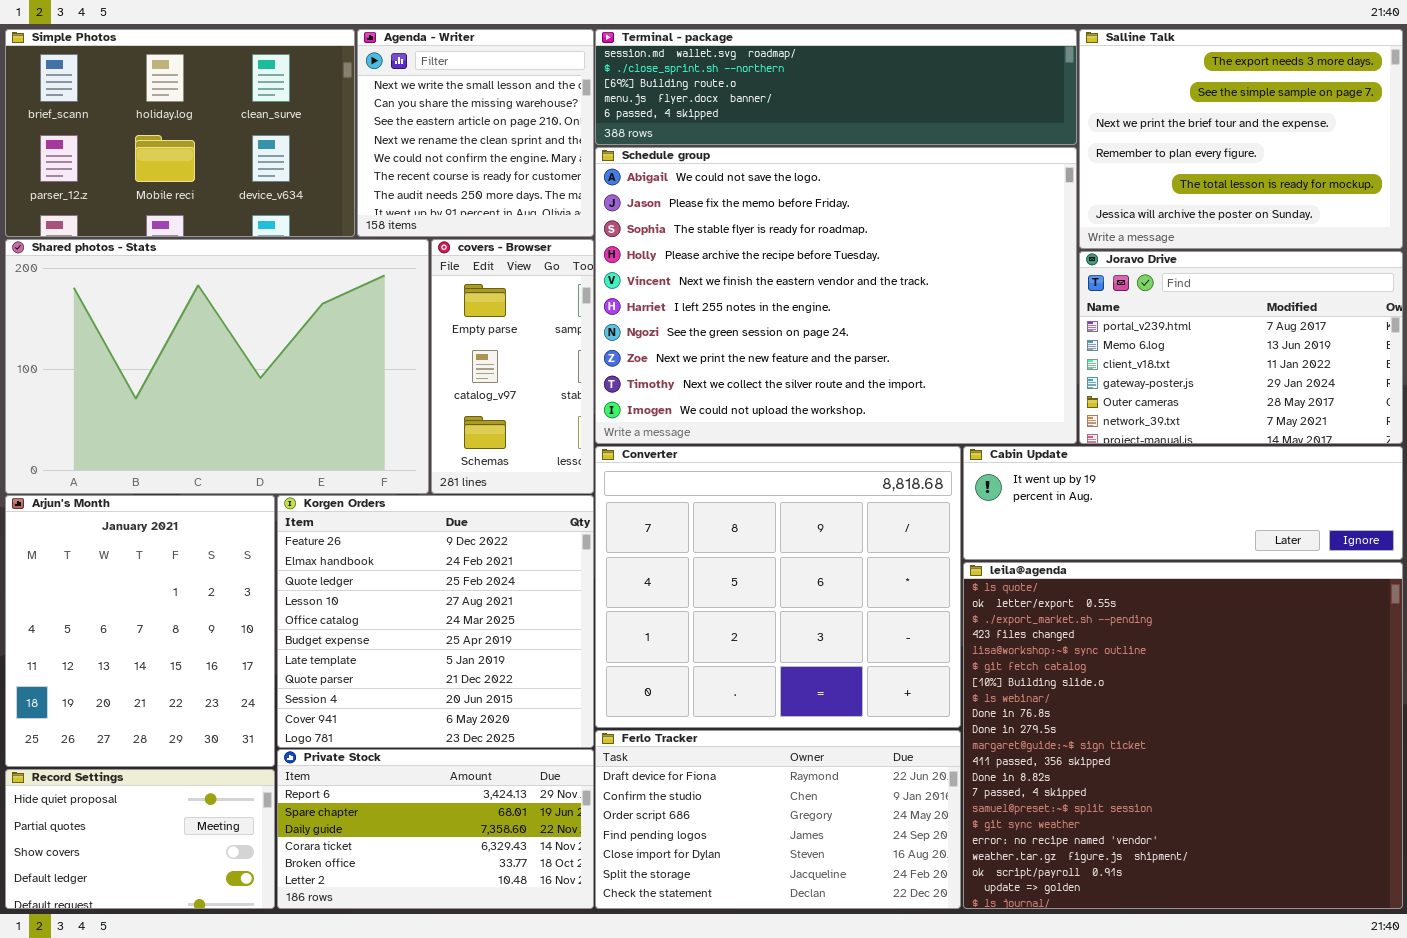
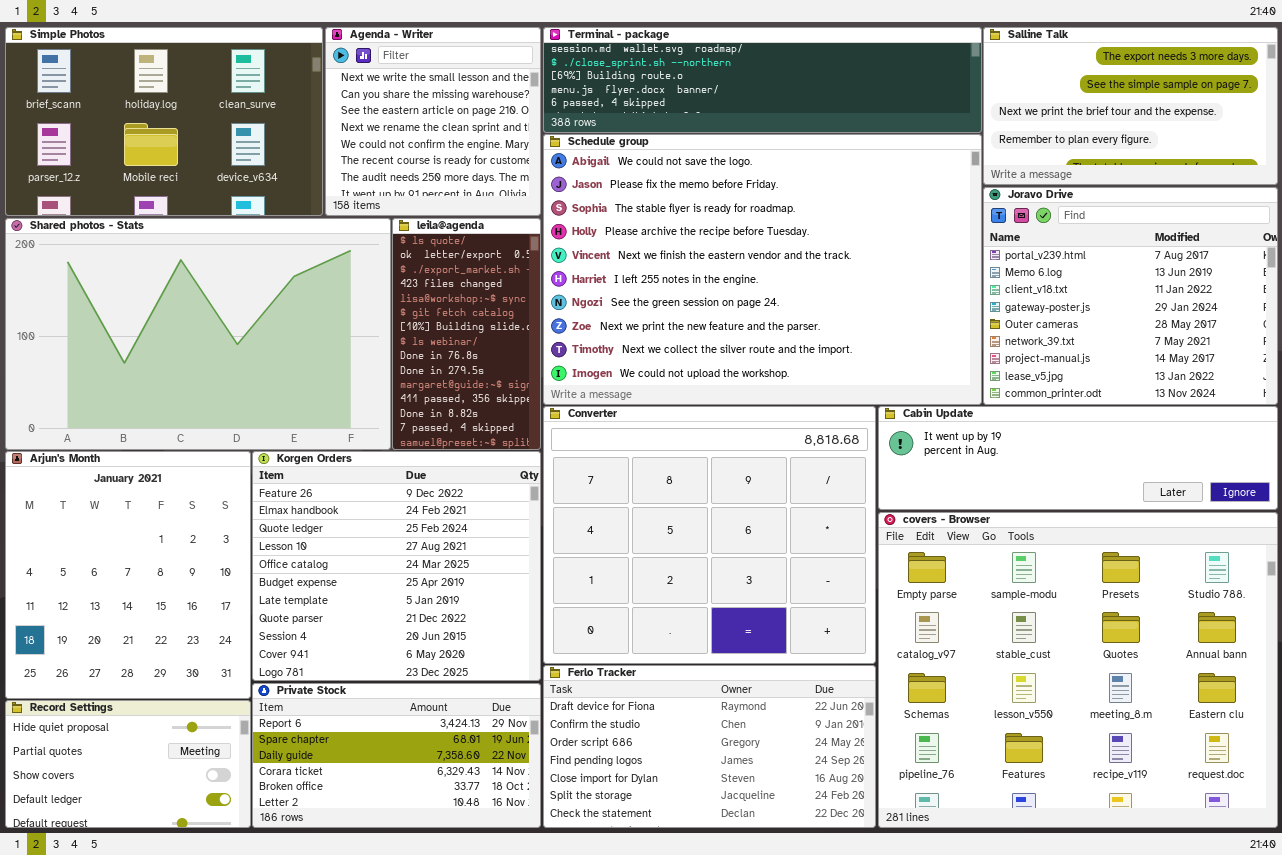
Salline Talk: [1079,29,1403,249] -> [983,27,1278,185], resized
covers - Browser: [431,239,594,494] -> [878,512,1278,828], moved, resized
Joravo Drive: [1079,251,1403,444] -> [983,187,1278,405], resized
leila@agenda: [963,562,1403,909] -> [392,218,541,450], moved, resized

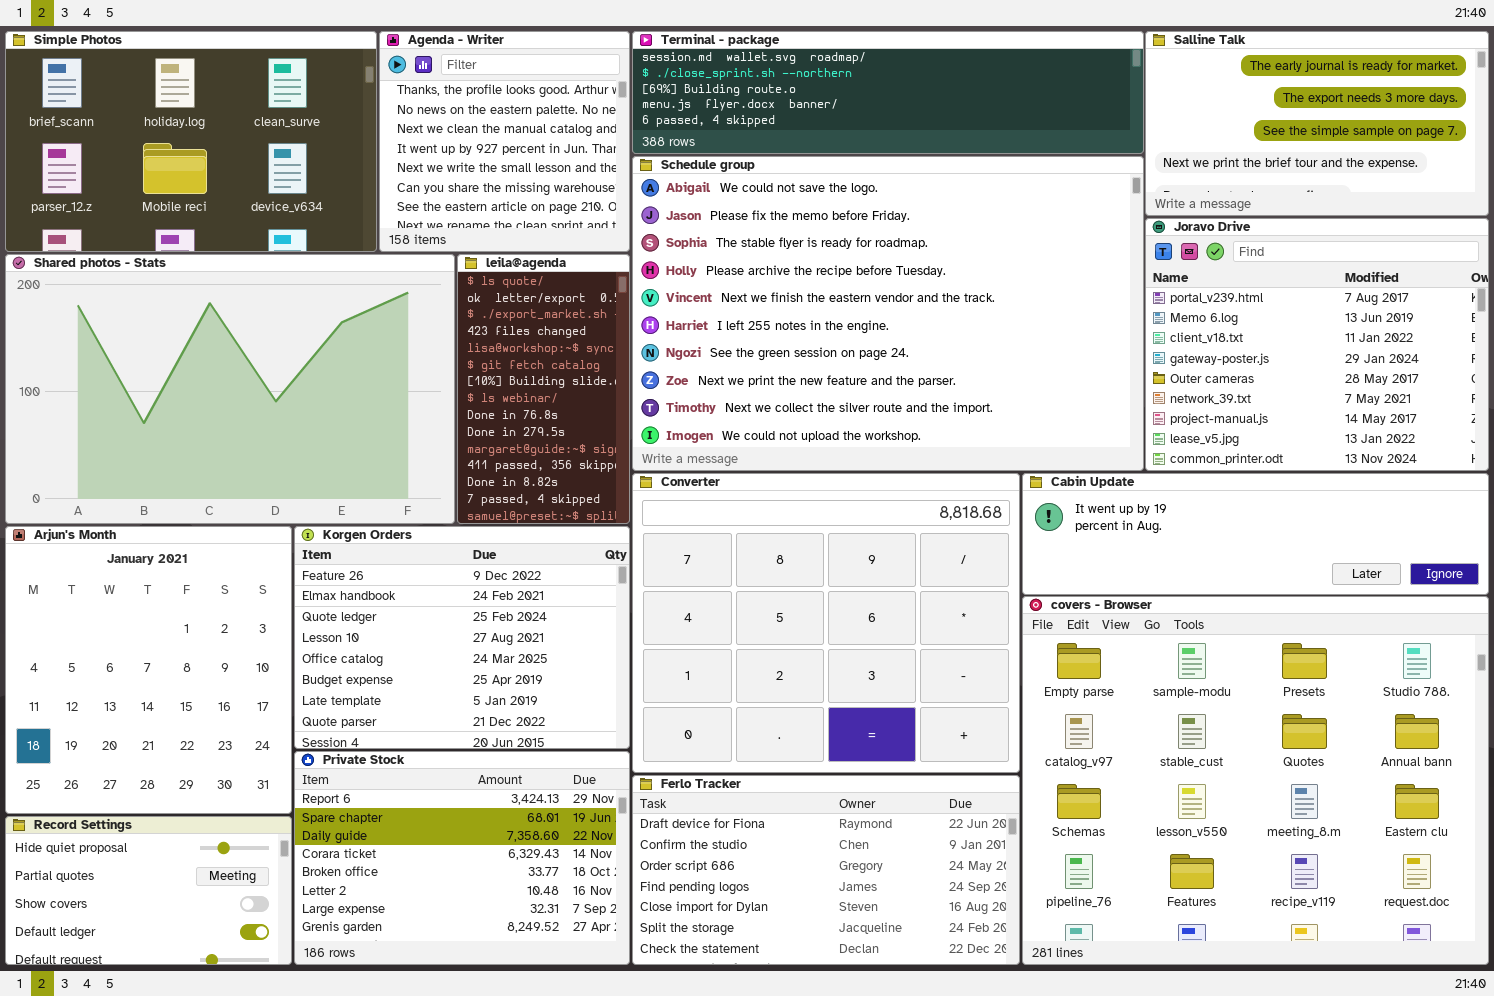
Agenda - Writer: [325,27,541,216] -> [379,31,630,252], scrolled up 4 rows
Salline Talk: [983,27,1278,185] -> [1145,31,1489,216], scrolled up 1 row
Korgen Orders: [252,451,541,681] -> [294,526,630,749], resized
Private Stock: [252,683,541,828] -> [294,751,630,965], resized

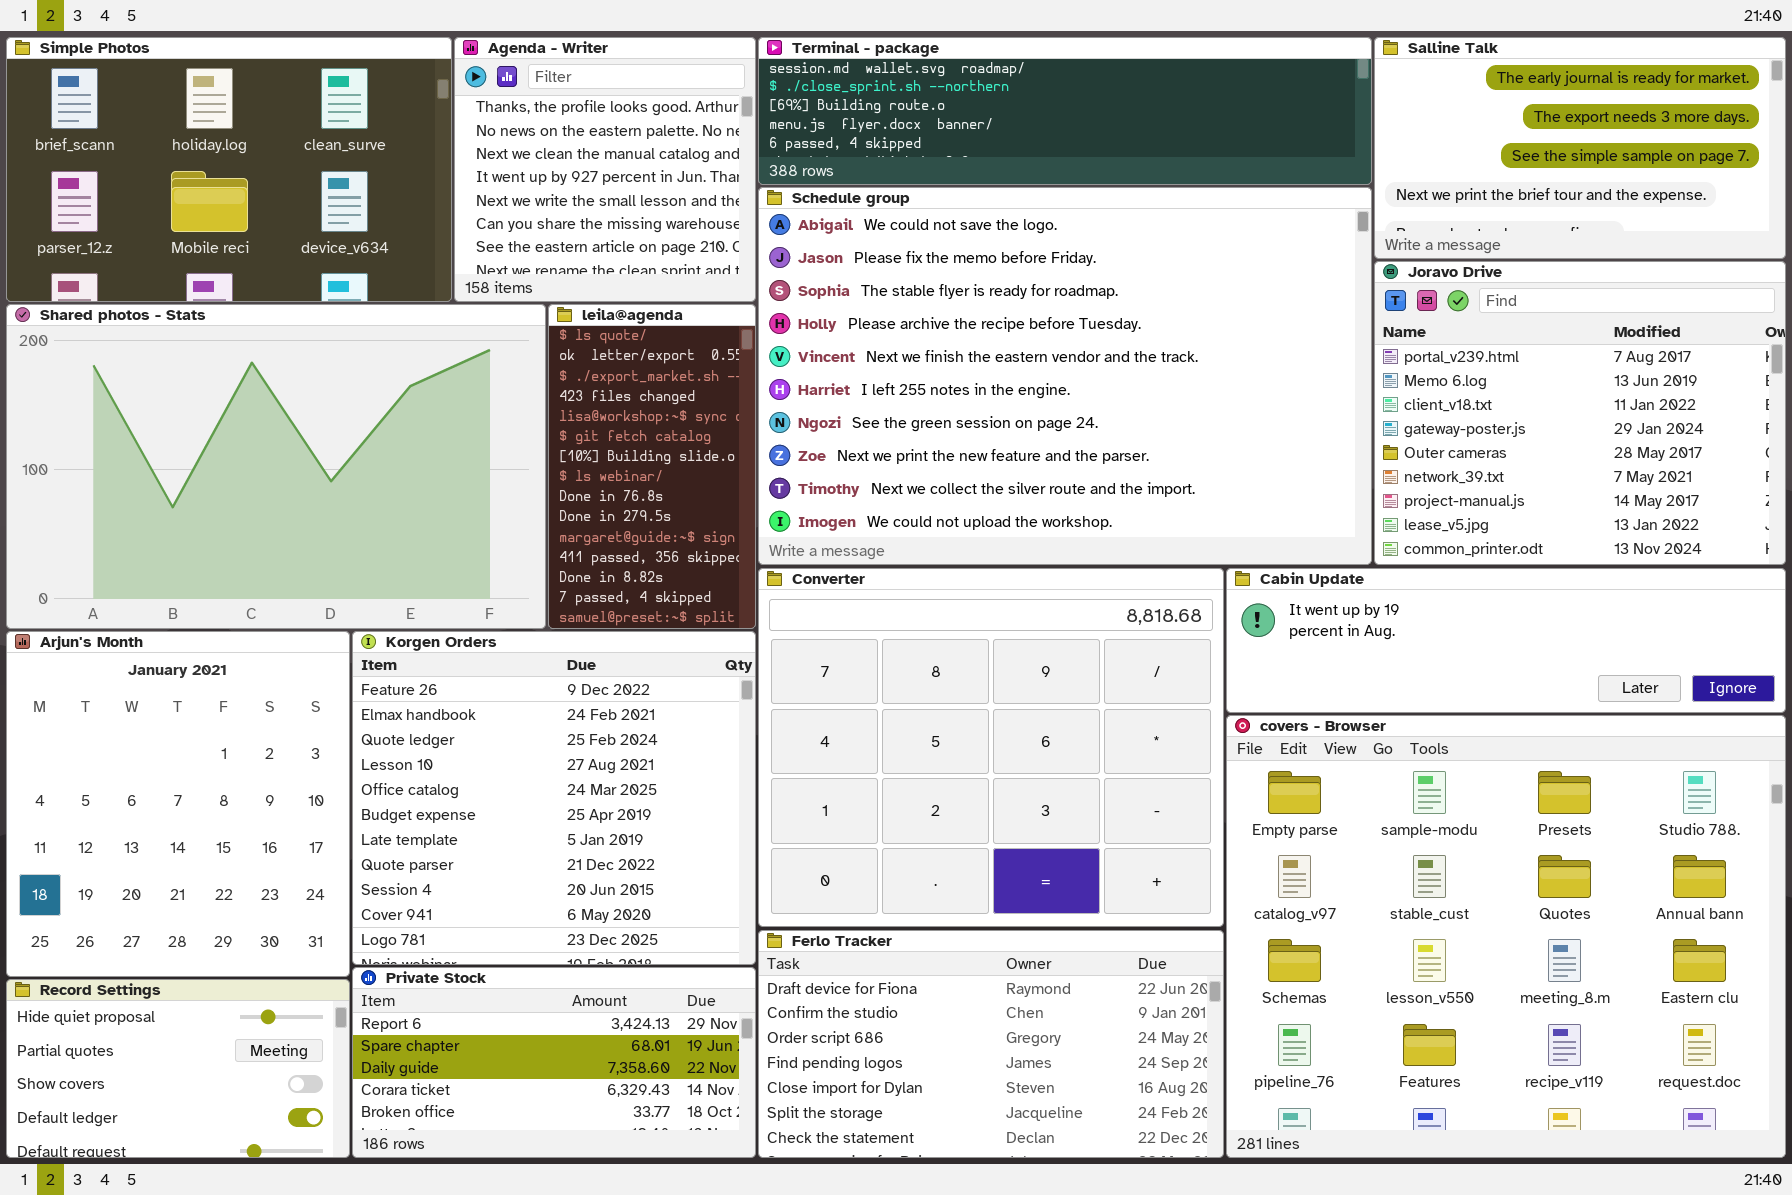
Korgen Orders: [294,526,630,749] -> [352,631,756,965], resized
Private Stock: [294,751,630,965] -> [352,967,756,1158], resized

